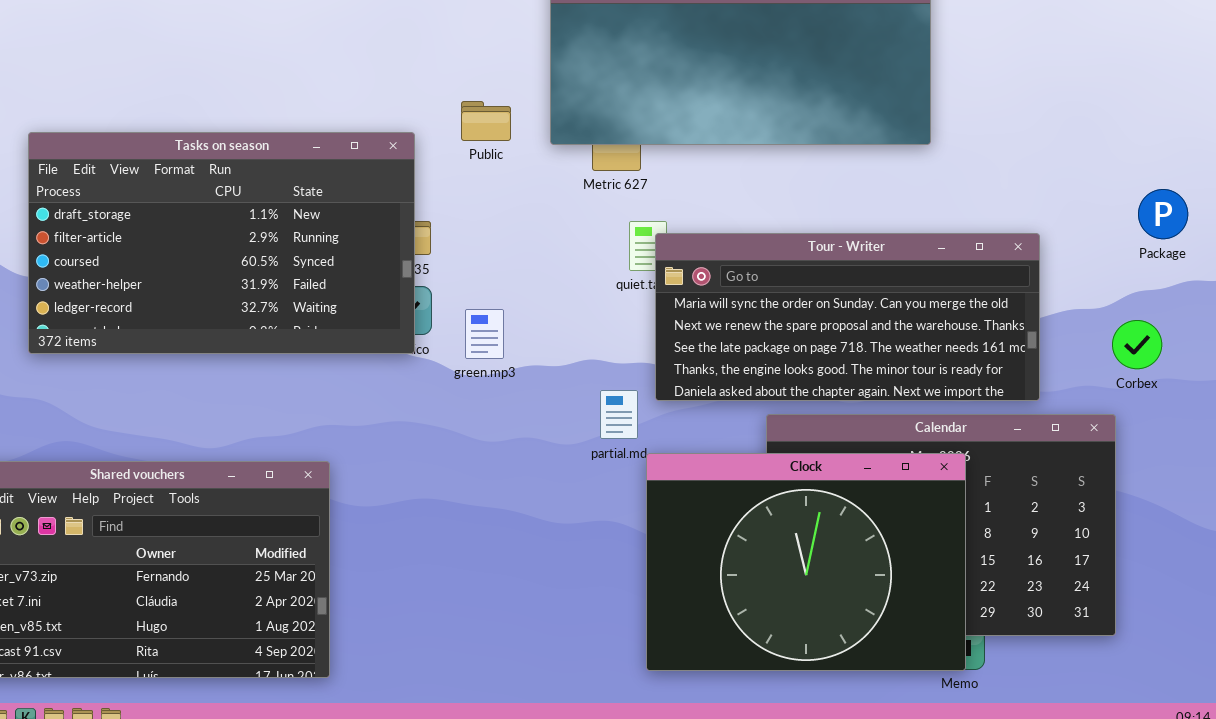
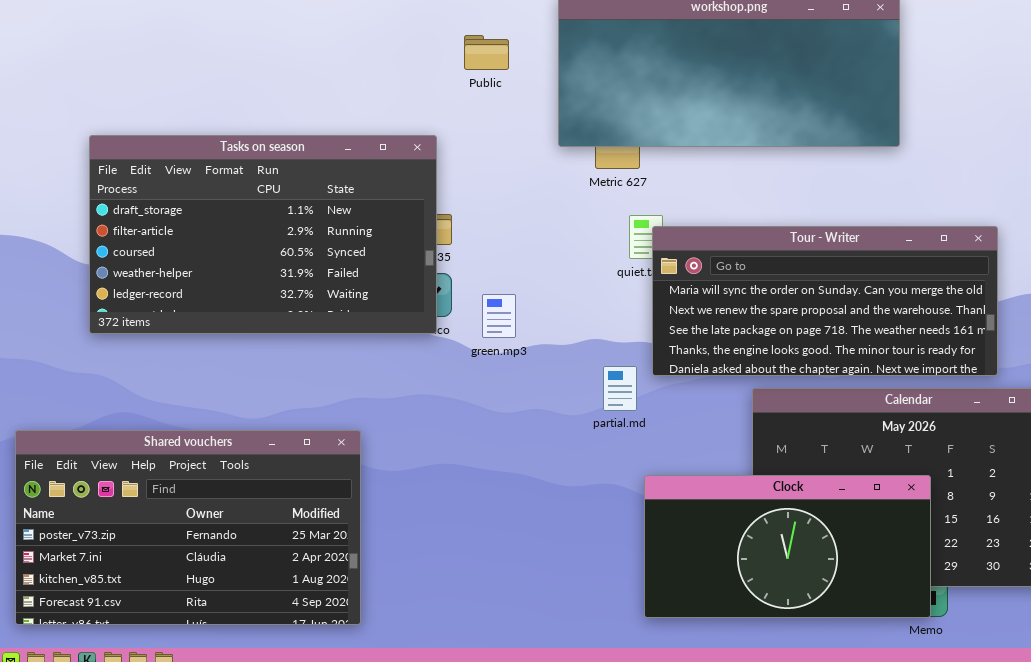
Public: [461,101,511,141] -> [464,35,509,70], moved
Clock: [646,453,966,671] -> [644,475,931,618], resized

